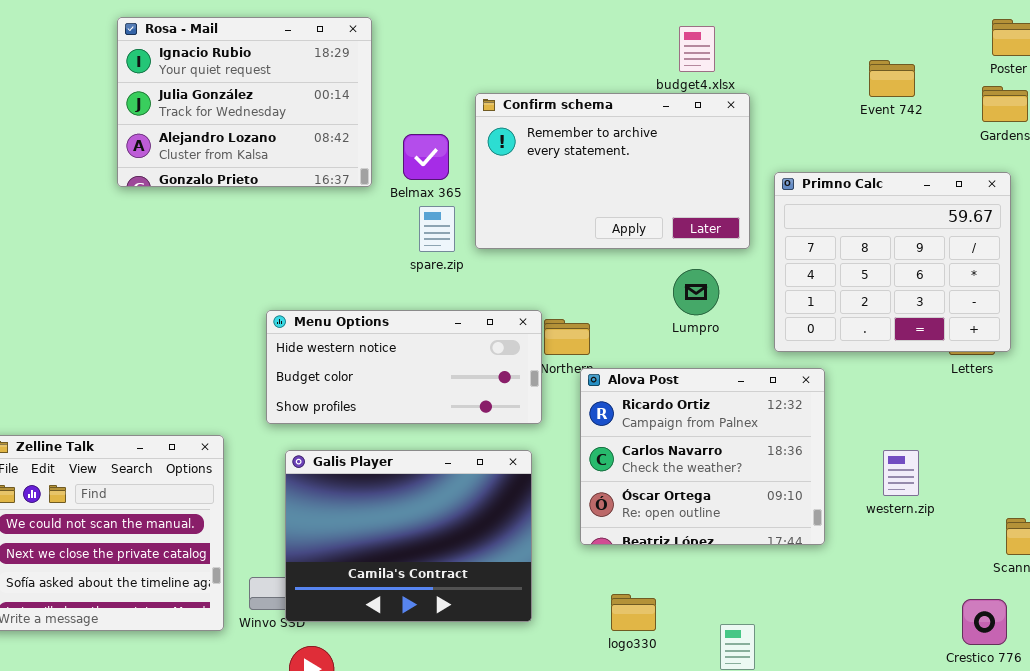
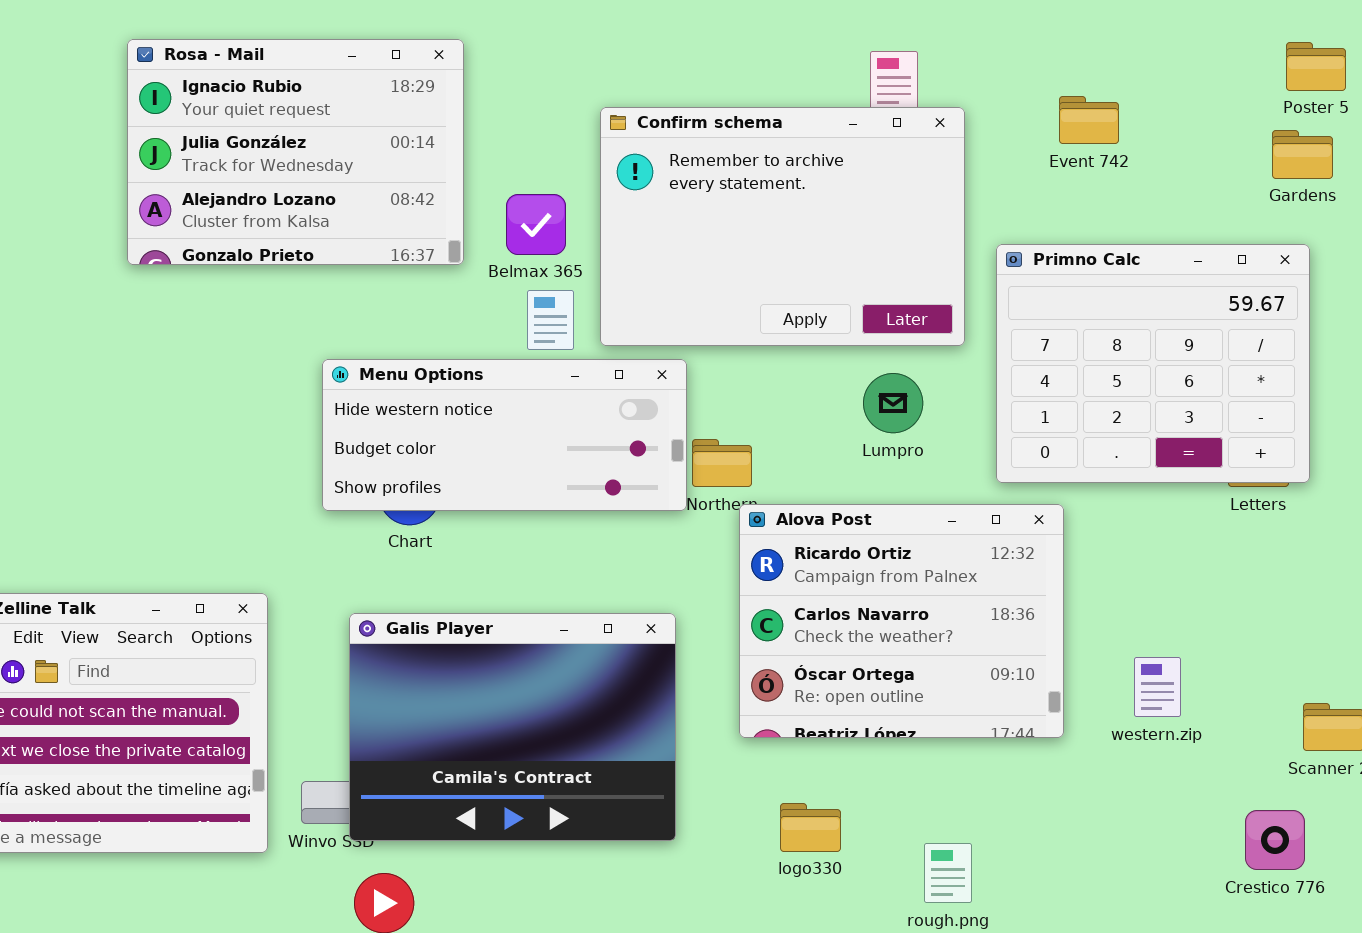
Event 742: [869,60,915,97] -> [1059,96,1119,144], moved
Confirm schema: [475,93,750,249] -> [600,107,965,346], resized
Menu Options: [266,310,542,424] -> [322,359,687,511], moved
western.zip: [883,450,919,496] -> [1134,657,1181,717], moved

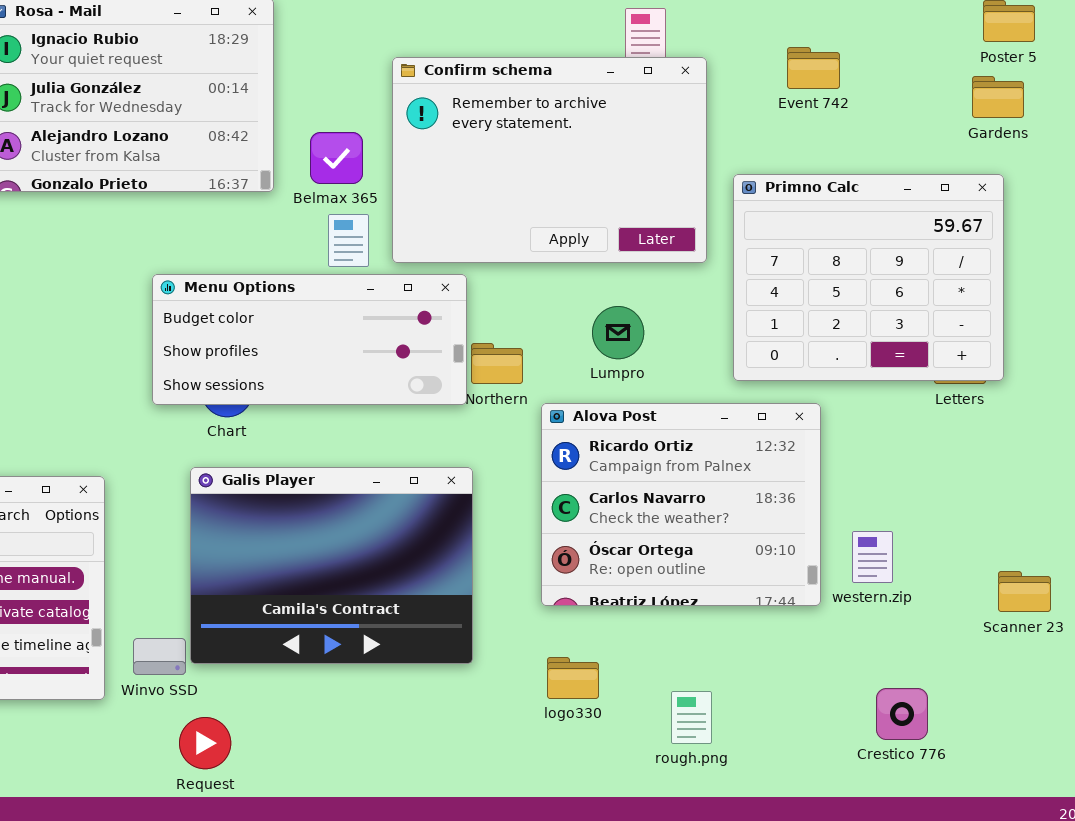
Menu Options: [322,359,687,511] -> [152,274,467,405], scrolled down 1 row
Lumpro: [863,373,923,433] -> [592,306,644,359], moved
Alova Post: [739,504,1064,738] -> [541,403,821,606], moved
Galis Player: [349,613,676,841] -> [190,467,473,664], moved
Crestico 776: [1245,810,1305,870] -> [876,688,928,740], moved

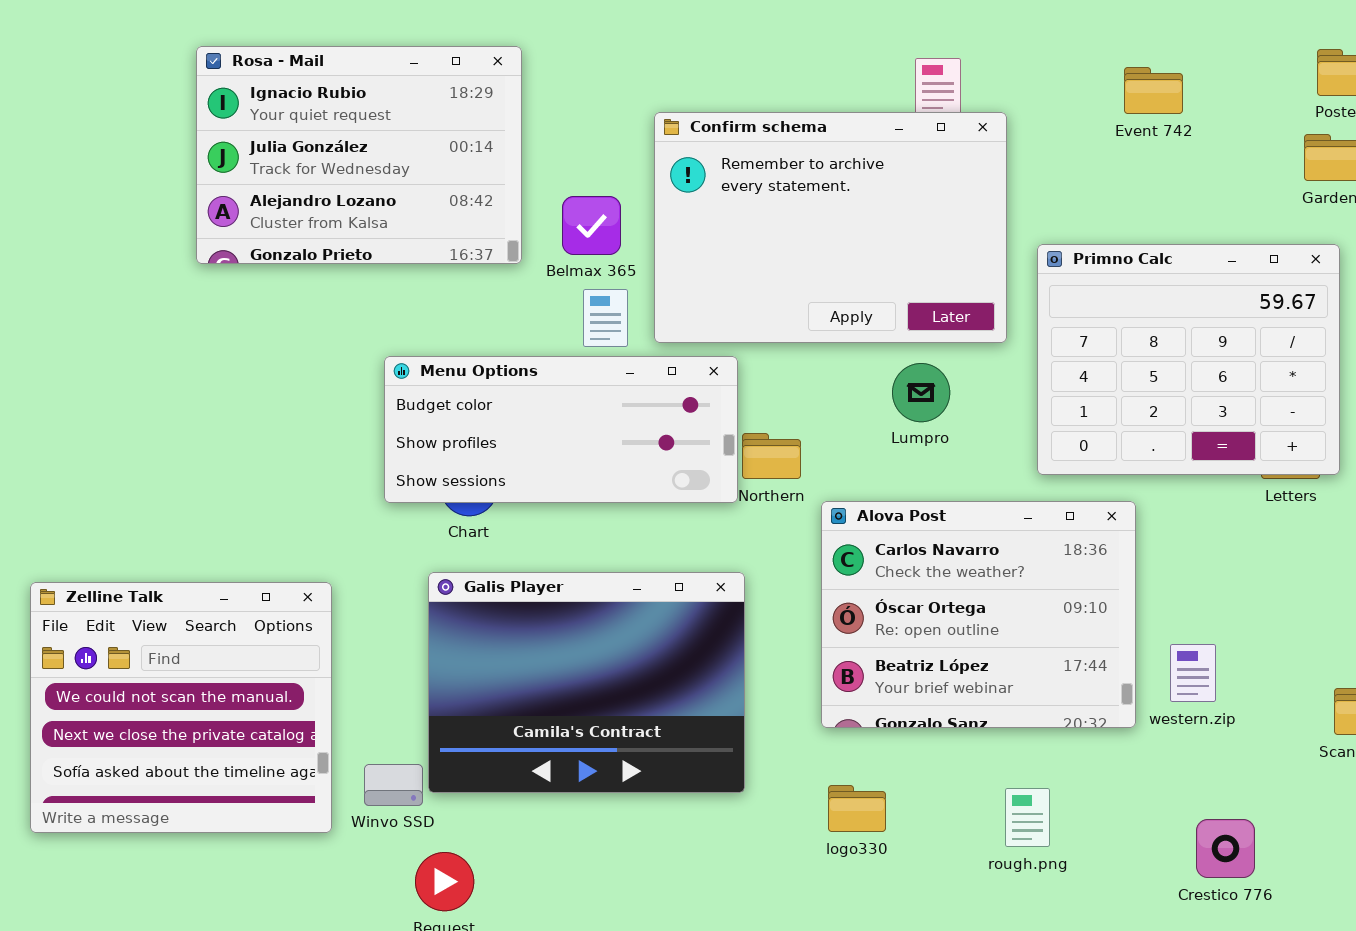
Event 742: [787,47,840,89] -> [1124,67,1183,114], moved
Lumpro: [592,306,644,359] -> [892,363,950,422], moved
Alova Post: [541,403,821,606] -> [821,501,1136,728], scrolled down 1 row
rough.png: [671,691,712,744] -> [1005,788,1050,847], moved

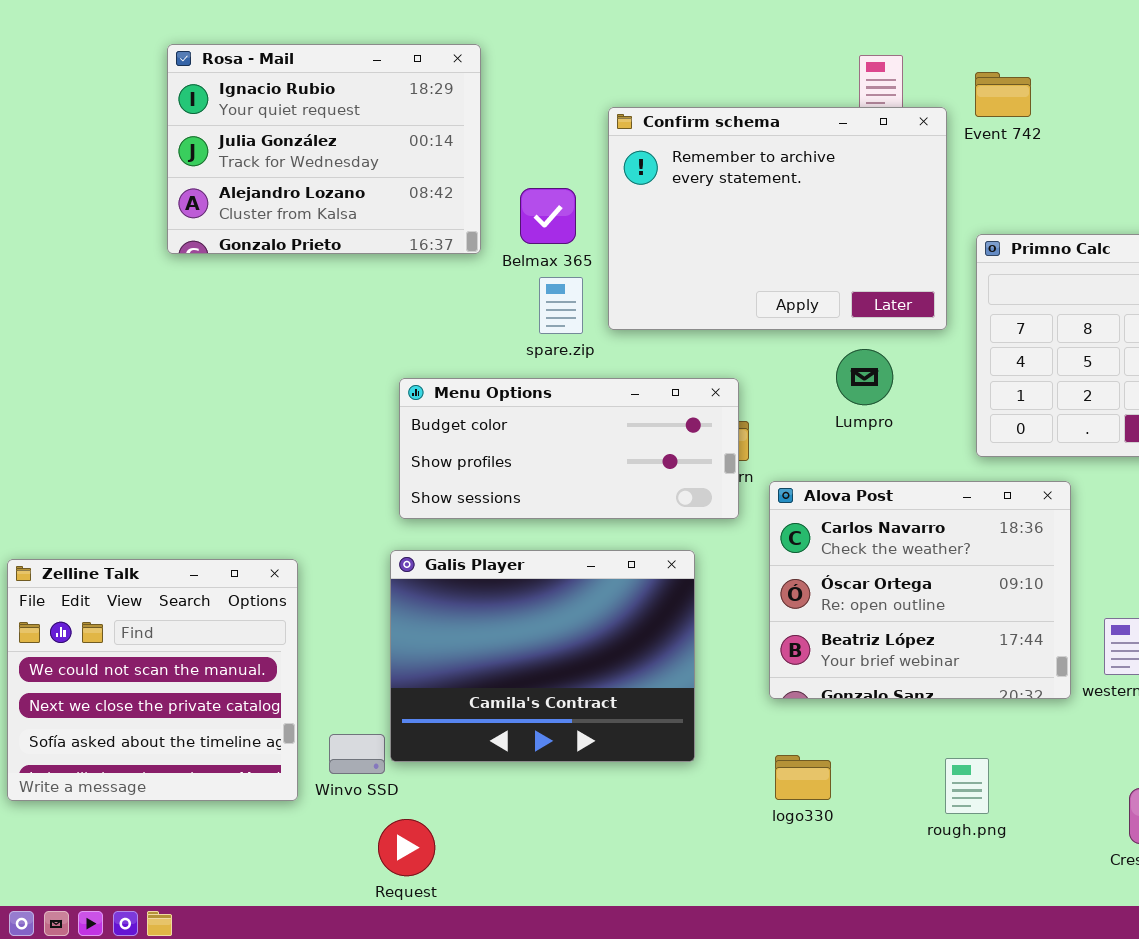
Event 742: [1124,67,1183,114] -> [975,72,1031,117], moved
Menu Options: [384,356,738,503] -> [399,378,739,519], moved

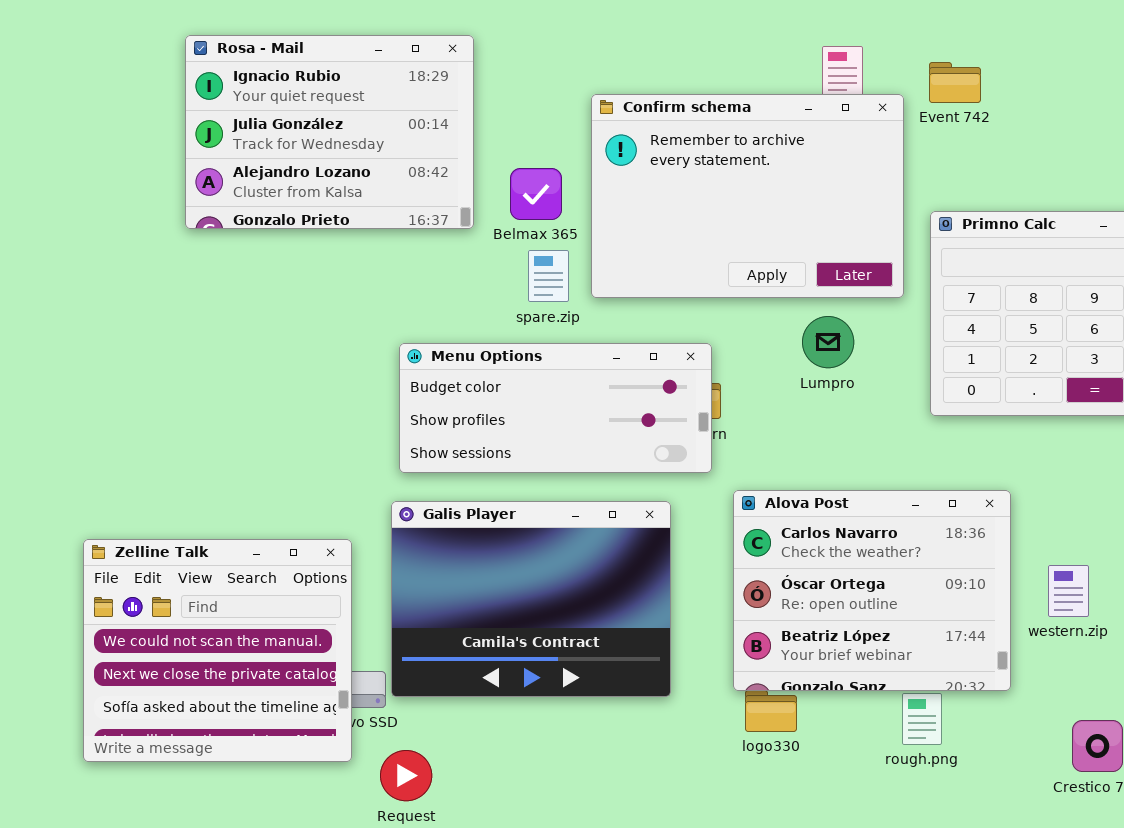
Alova Post: [769,481,1071,699] -> [733,490,1011,691], moved
Zelline Talk: [7,559,298,801] -> [83,539,352,762], moved

